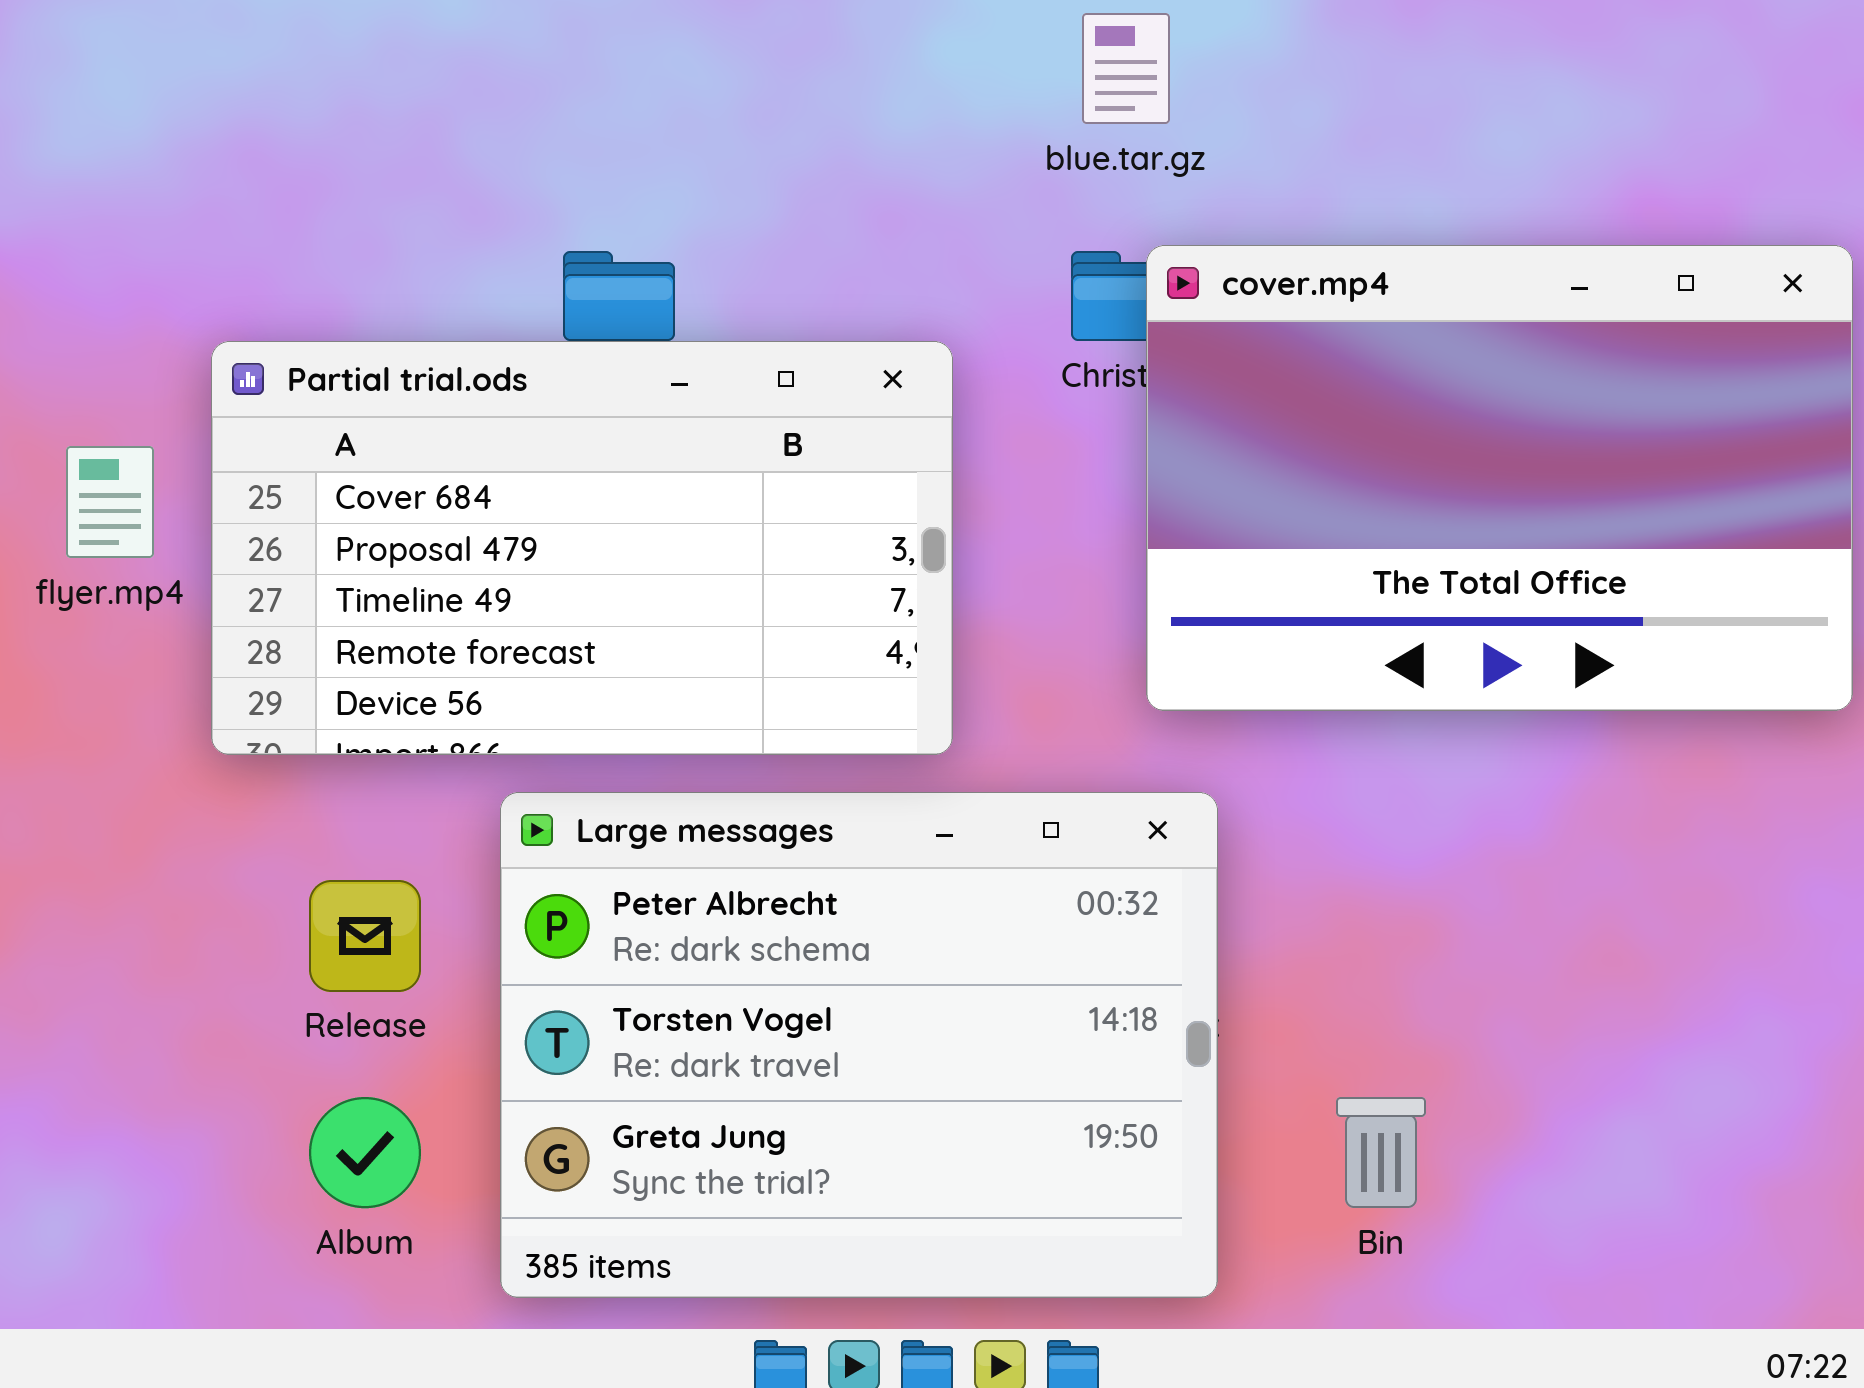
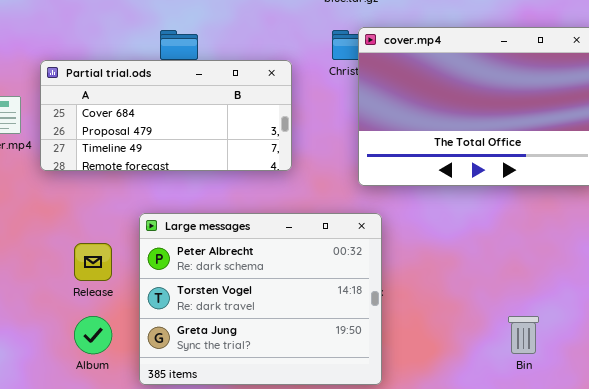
Partial trial.ods: [211,341,953,755] -> [40,60,292,171], resized
Bin: [1336,1097,1426,1208] -> [508,316,539,354], moved

